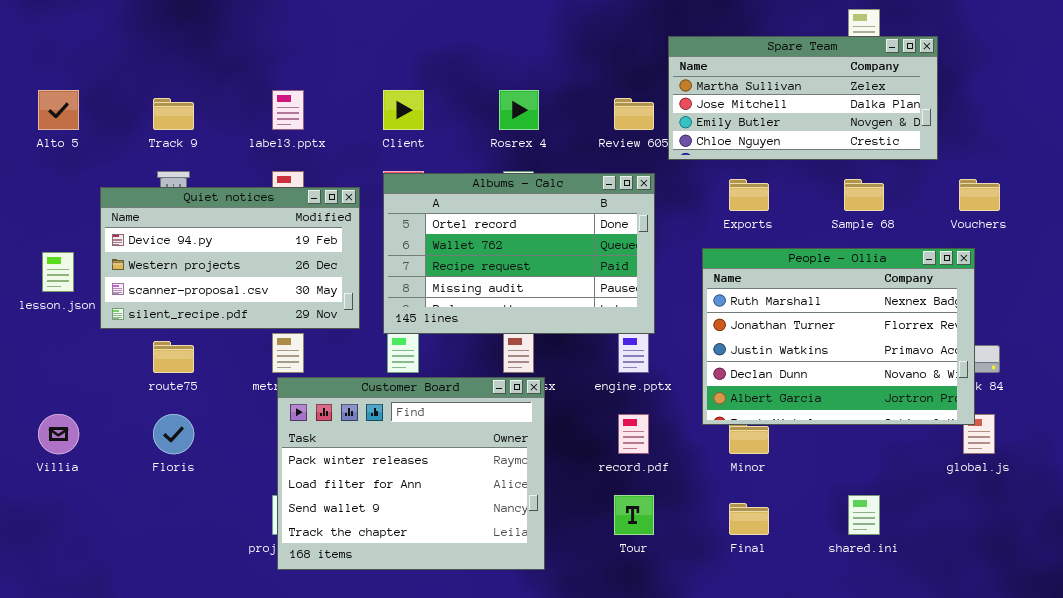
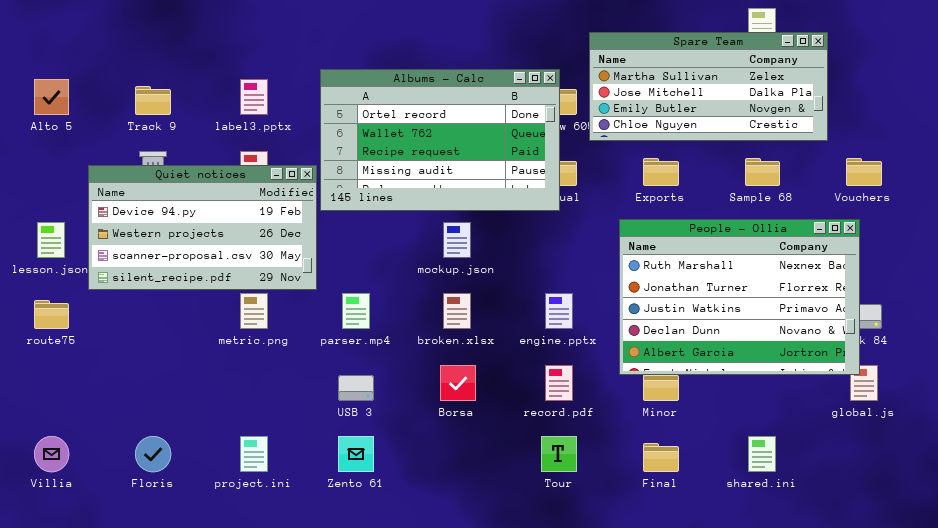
Albums - Calc: [383,173,655,334] -> [320,69,560,211], moved
route75: [153,341,194,373] -> [34,300,69,329], moved
Customer Board: [277,377,545,570] -> none, closed
Villia: [38,414,79,454] -> [34,436,69,472], moved
Floris: [153,414,194,454] -> [135,436,171,472], moved

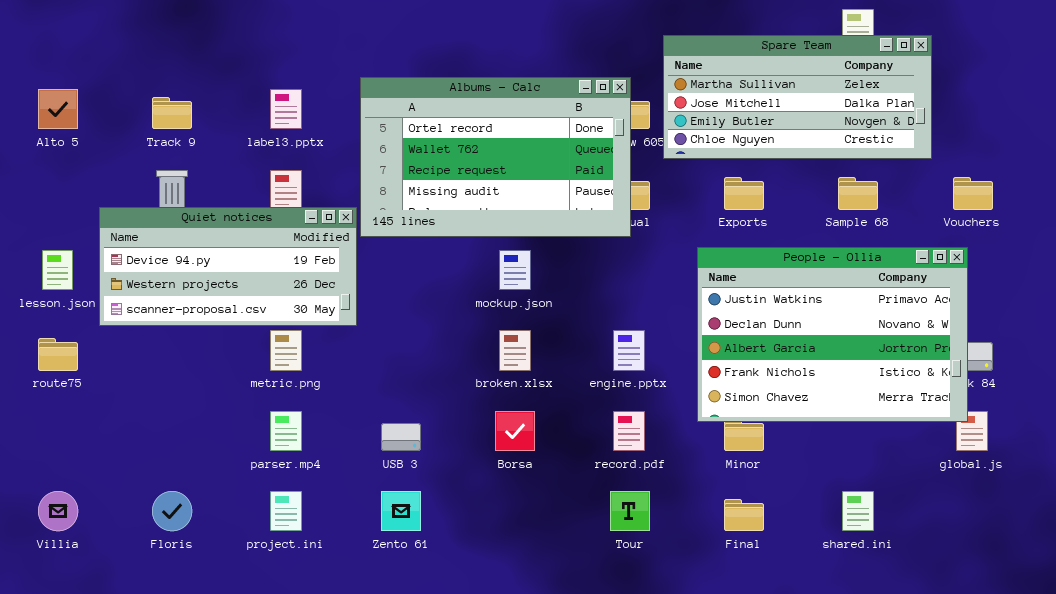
Quiet notices: [88,165,317,290] -> [99,207,357,326], resized
People - Ollia: [619,219,860,375] -> [697,247,968,422], scrolled down 2 rows
parser.mp4: [342,293,370,329] -> [270,411,302,451], moved

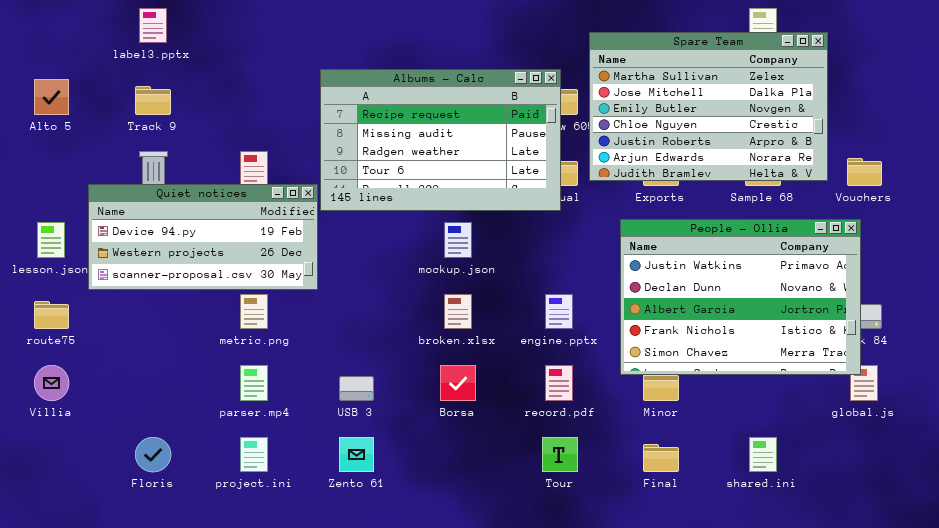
Spare Team: [663,35,932,159] -> [589,32,828,181], resized
Albums - Calc: [360,77,631,237] -> [320,69,561,211], scrolled down 2 rows
label3.pptx: [270,89,302,129] -> [139,8,167,43], moved
Villia: [38,491,78,531] -> [34,365,69,401], moved

